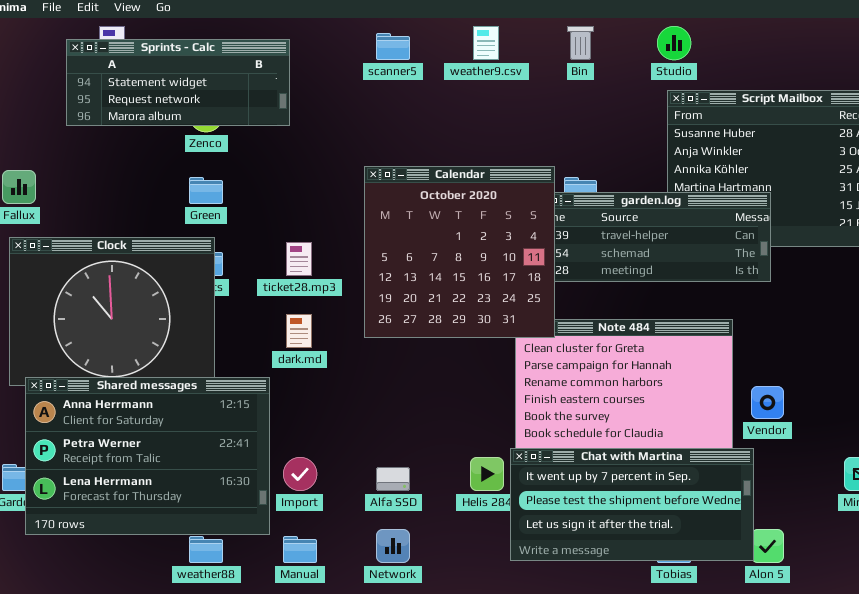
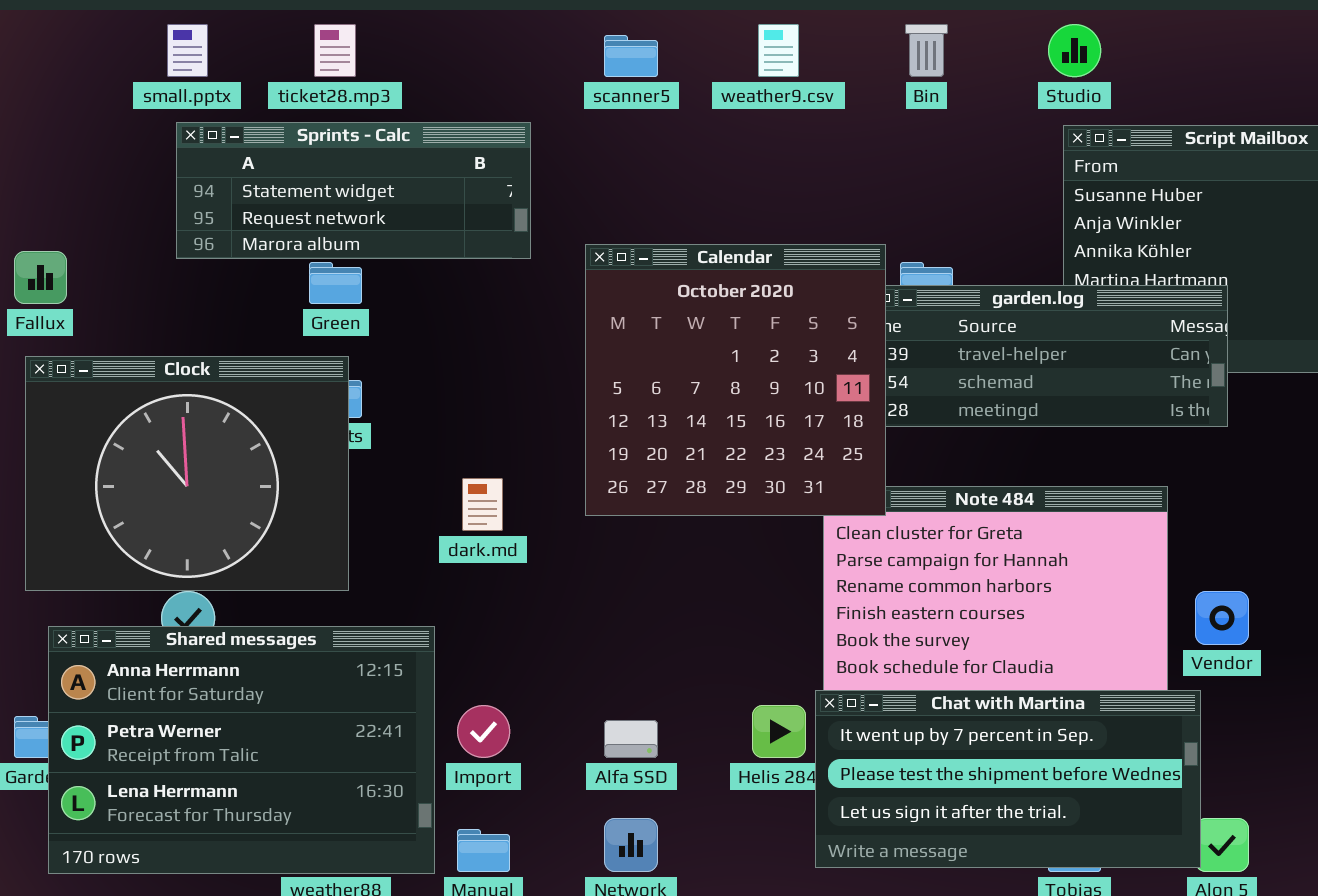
Sprints - Calc: [66,39,290,126] -> [176,122,531,259], moved
ticket28.mp3: [286,242,312,276] -> [314,24,356,77], moved
Shared messages: [25,377,270,535] -> [48,626,435,874], moved

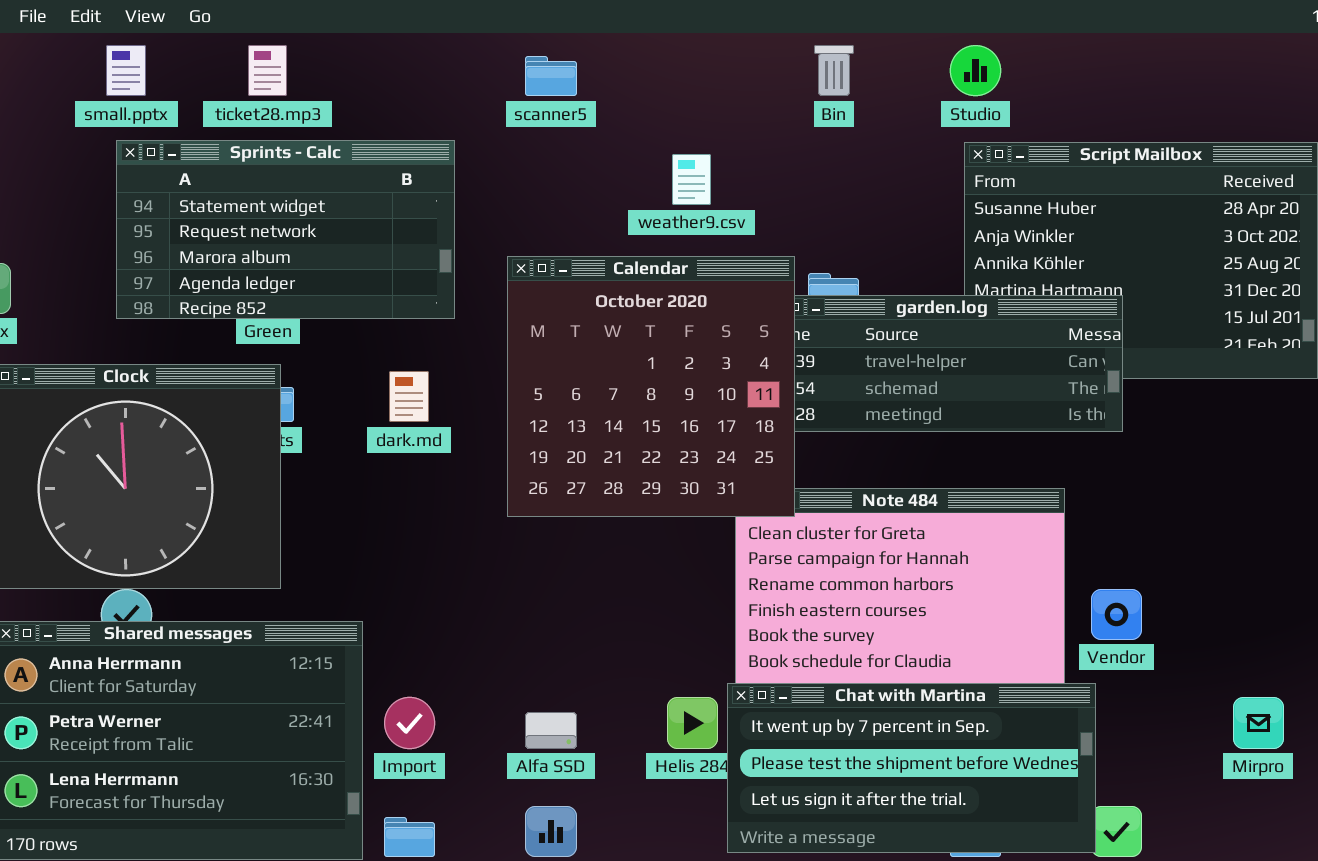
weather9.csv: [758,24,799,77] -> [672,154,711,205], moved
Sprints - Calc: [176,122,531,259] -> [116,140,455,319], resized
dark.md: [462,478,503,531] -> [389,371,429,422], moved

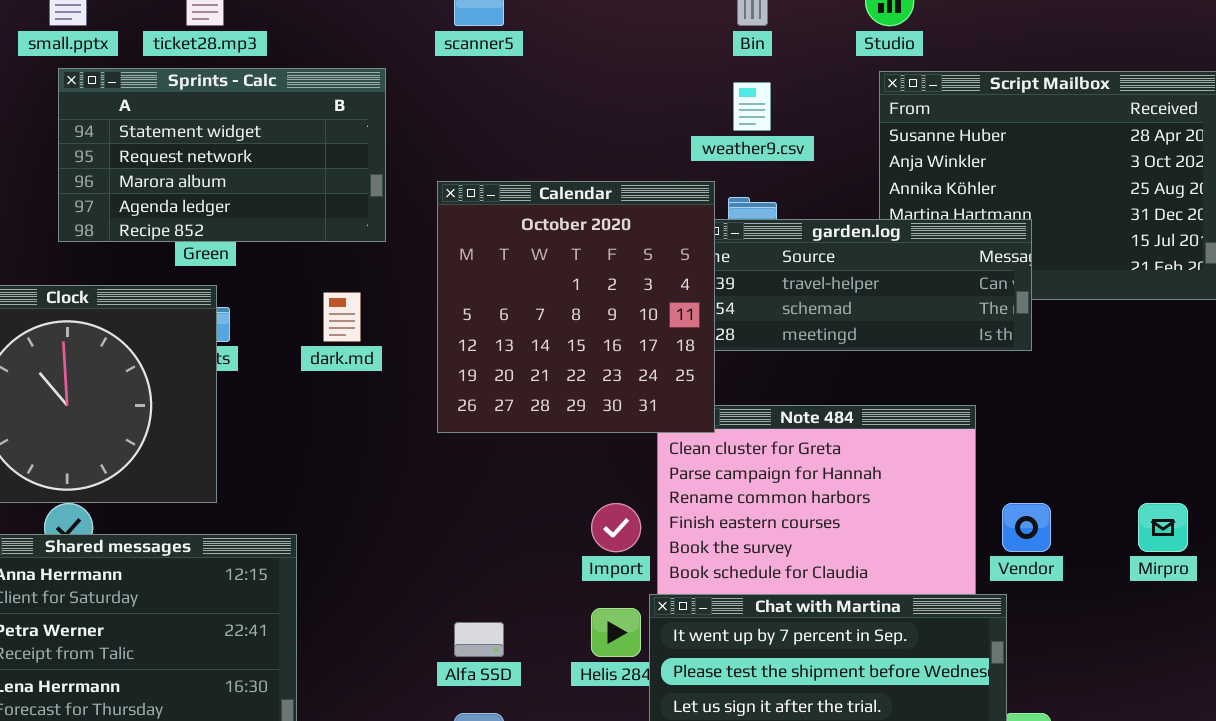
weather9.csv: [672,154,711,205] -> [733,82,771,131], moved
Import: [384,697,435,749] -> [591,503,641,552], moved
Mirpro: [1233,697,1284,749] -> [1138,503,1188,552], moved

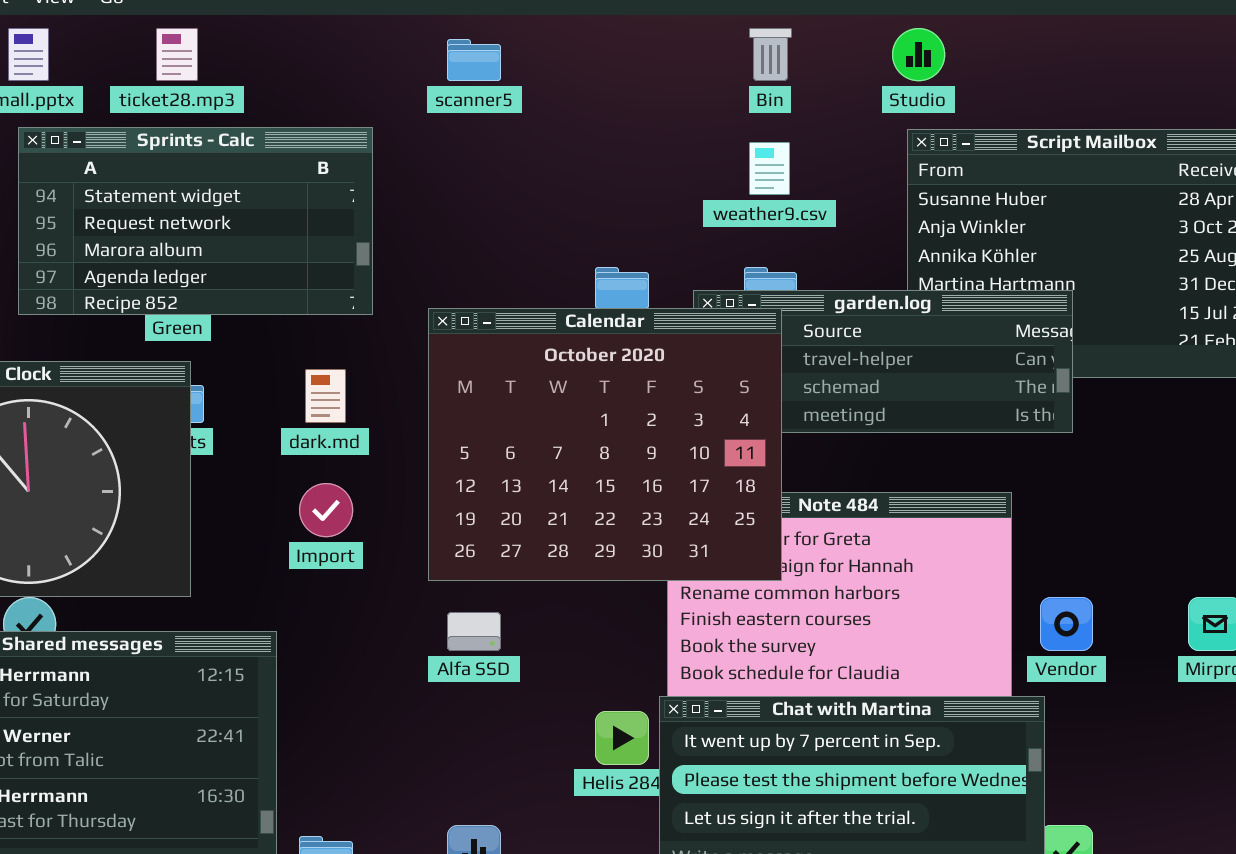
Calendar: [437,181,715,433] -> [428,308,782,581], moved, resized
Import: [591,503,641,552] -> [299,483,353,537], moved
Alfa SSD: [454,622,504,657] -> [447,612,501,651], moved

